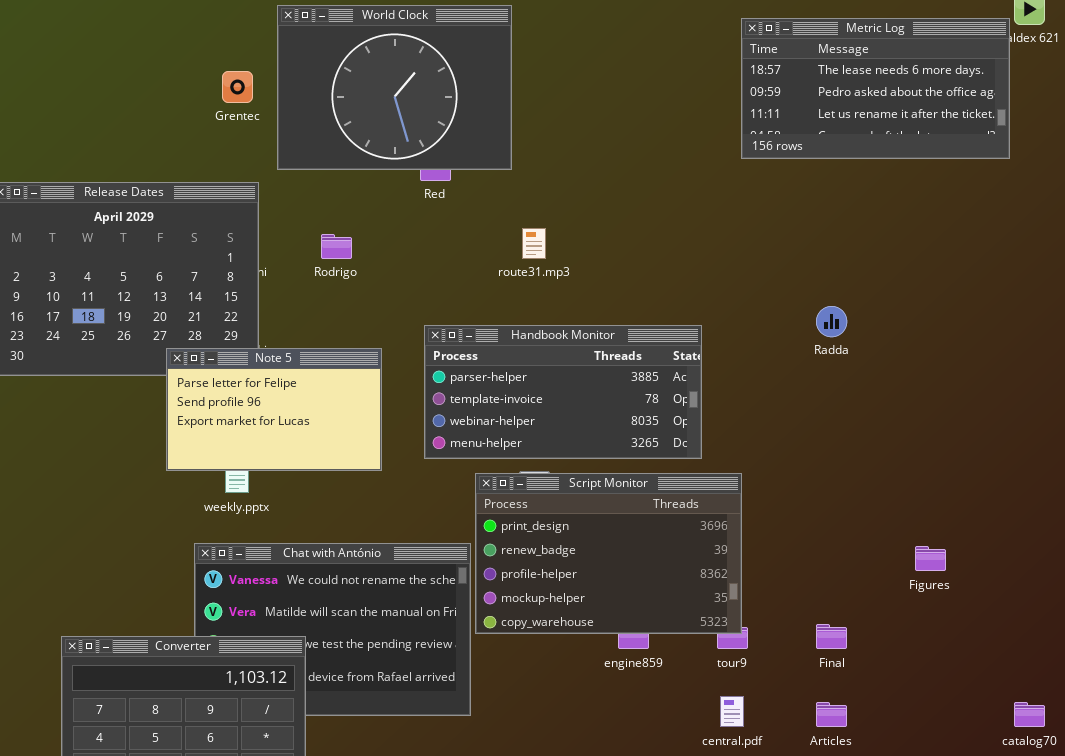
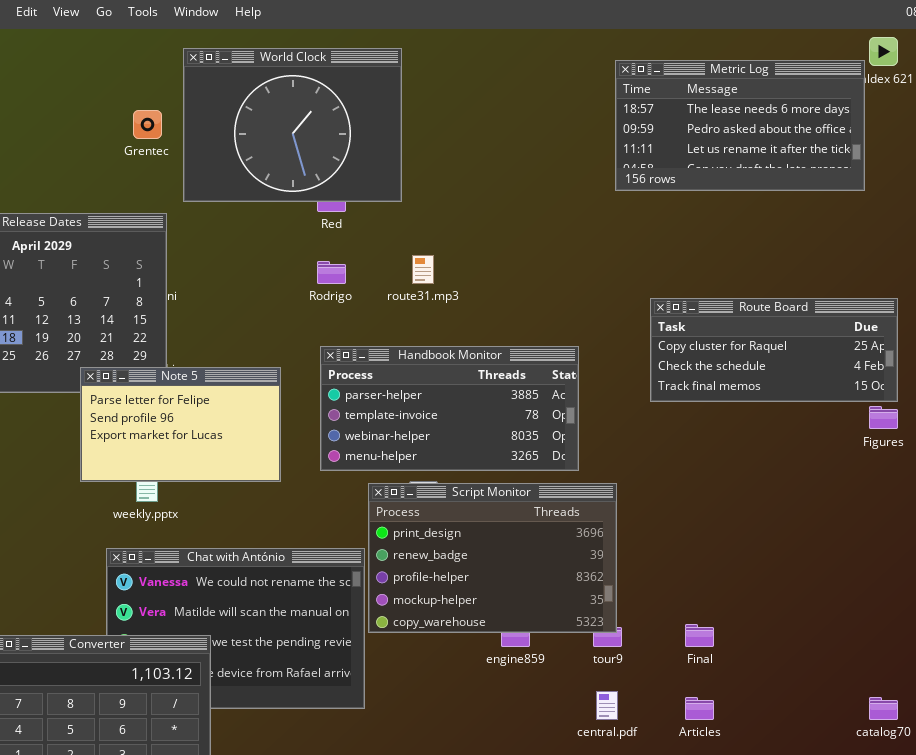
Rodrigo: [321,234,352,259] -> [317,261,346,284], moved
Route Board: none -> [650,298,898,402], opened
Figures: [915,546,946,571] -> [869,406,898,429], moved

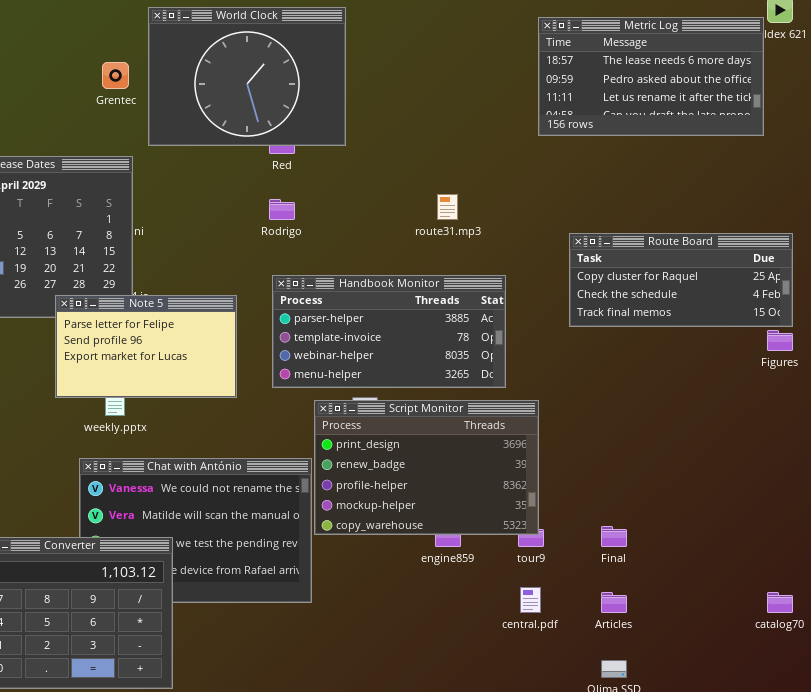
route31.mp3: [412,255,434,284] -> [437,194,458,220], moved

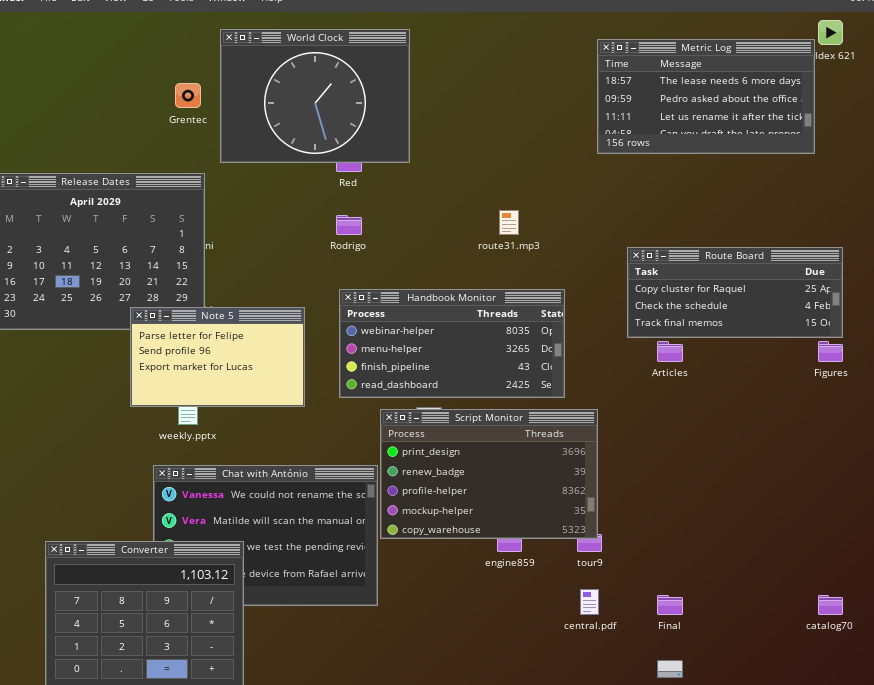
Handbook Monitor: [272,275,506,388] -> [339,289,565,398], scrolled down 2 rows
Final: [601,526,627,547] -> [657,595,683,615], moved
Articles: [601,592,627,613] -> [657,341,683,362], moved

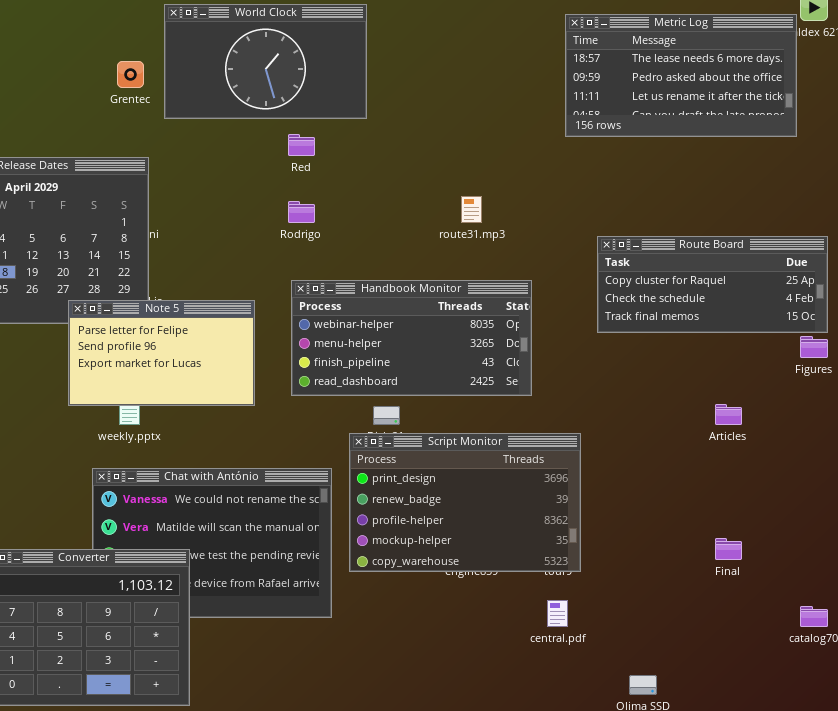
World Clock: [220,29,410,163] -> [164,4,367,119], resized
Articles: [657,341,683,362] -> [715,404,742,425], moved
Script Monitor: [380,409,598,539] -> [349,433,581,572], moved
Final: [657,595,683,615] -> [715,538,742,560], moved

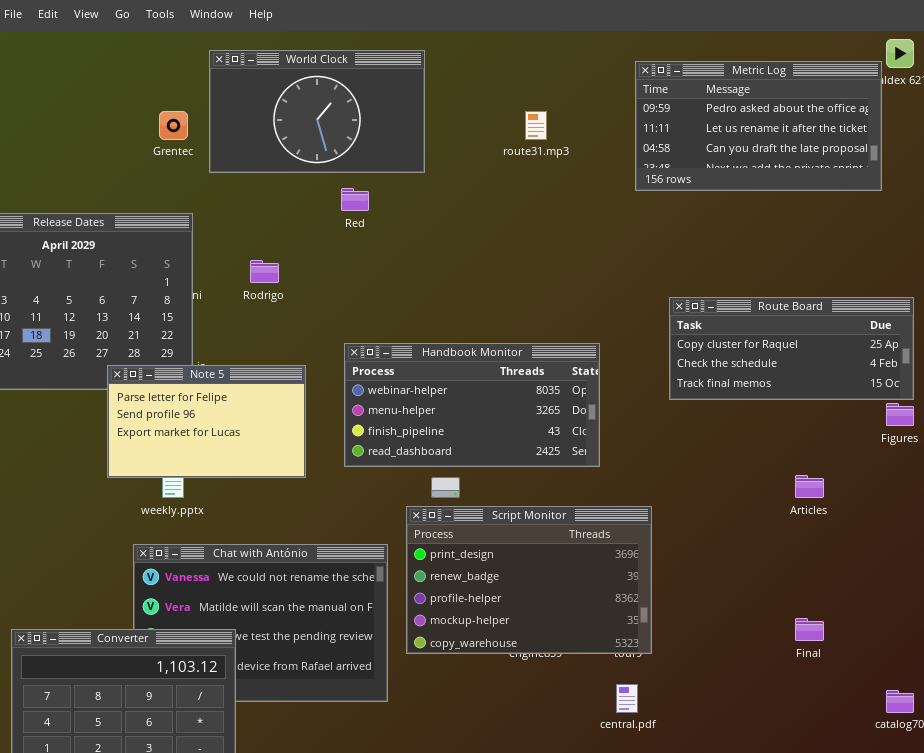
Metric Log: [565,14,797,137] -> [635,61,882,191], scrolled down 1 row
route31.mp3: [461,196,482,223] -> [525,111,547,140], moved
Rodrigo: [288,201,315,223] -> [250,260,279,283], moved

